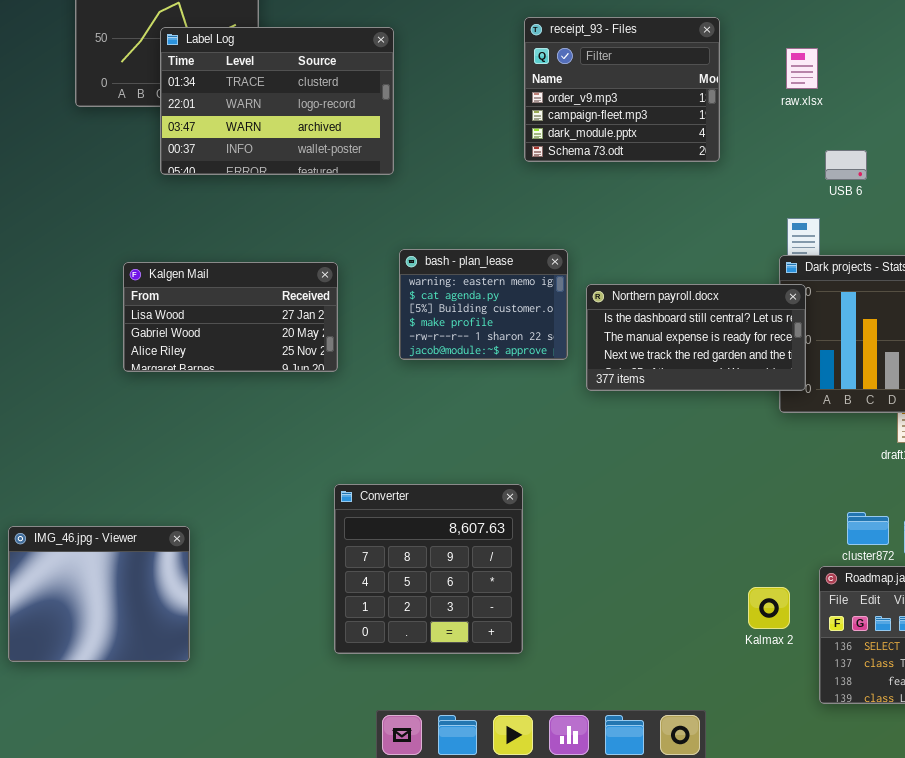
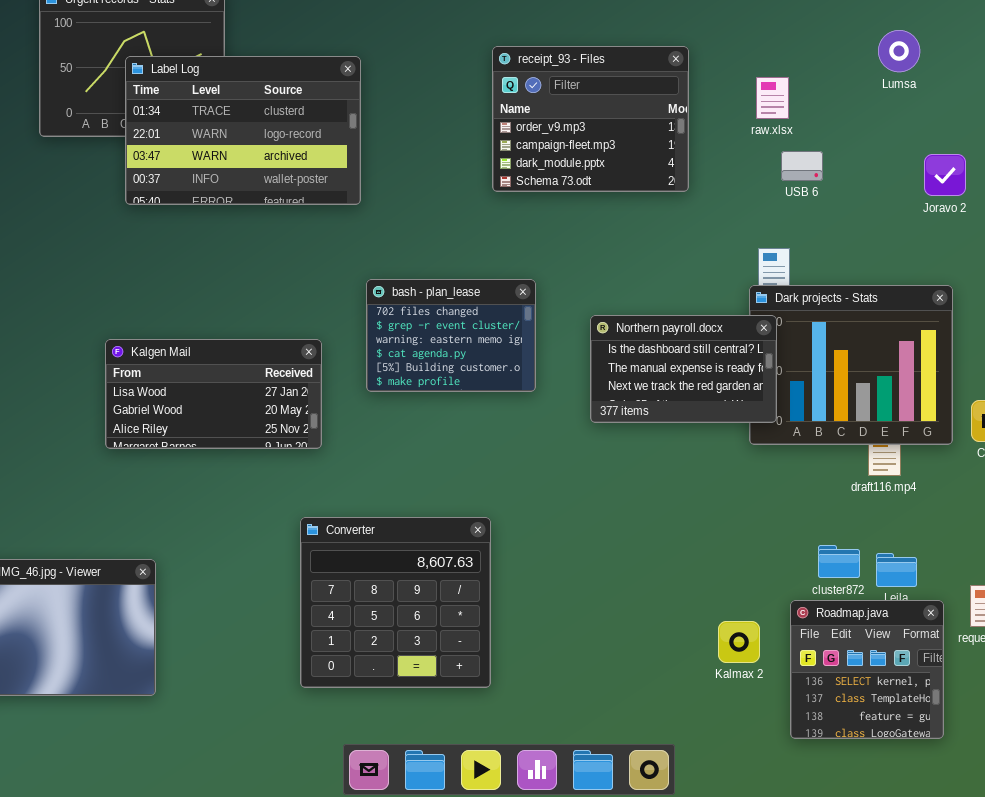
USB 6: [825,150,867,180] -> [781,151,823,181], moved
bash - plan_lease: [399,249,568,360] -> [366,279,536,392], scrolled up 2 rows
Kalgen Mail: [123,262,338,372] -> [105,339,322,449], moved
Northern payroll.docx: [586,284,806,391] -> [590,315,777,423], resized

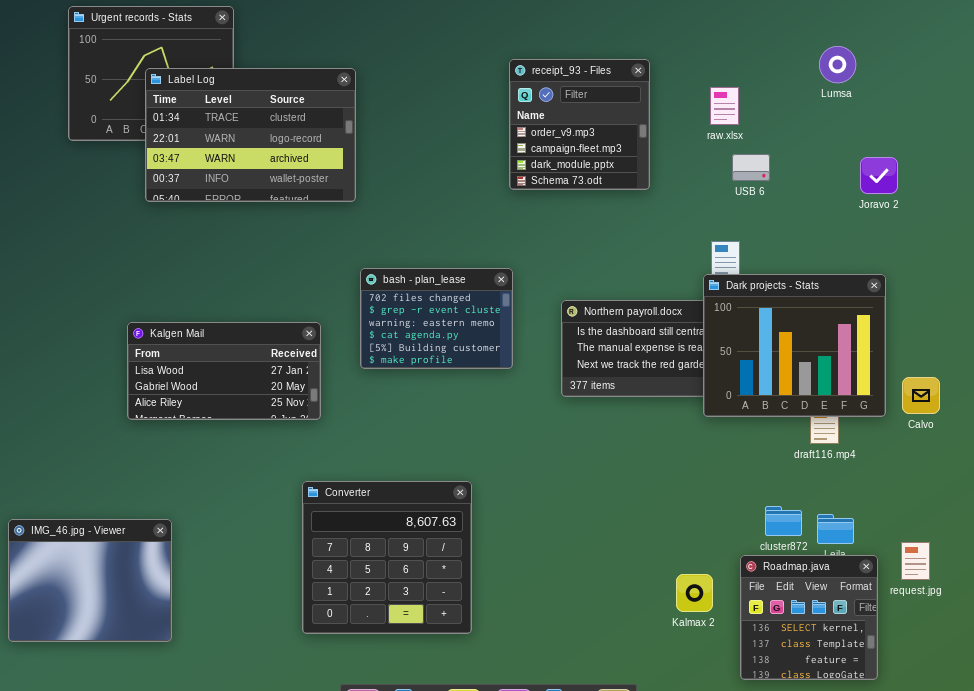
receipt_93 - Files: [492,46,689,192] -> [509,59,650,190], resized
Dark projects - Stats: [749,285,953,445] -> [703,274,886,417], raised

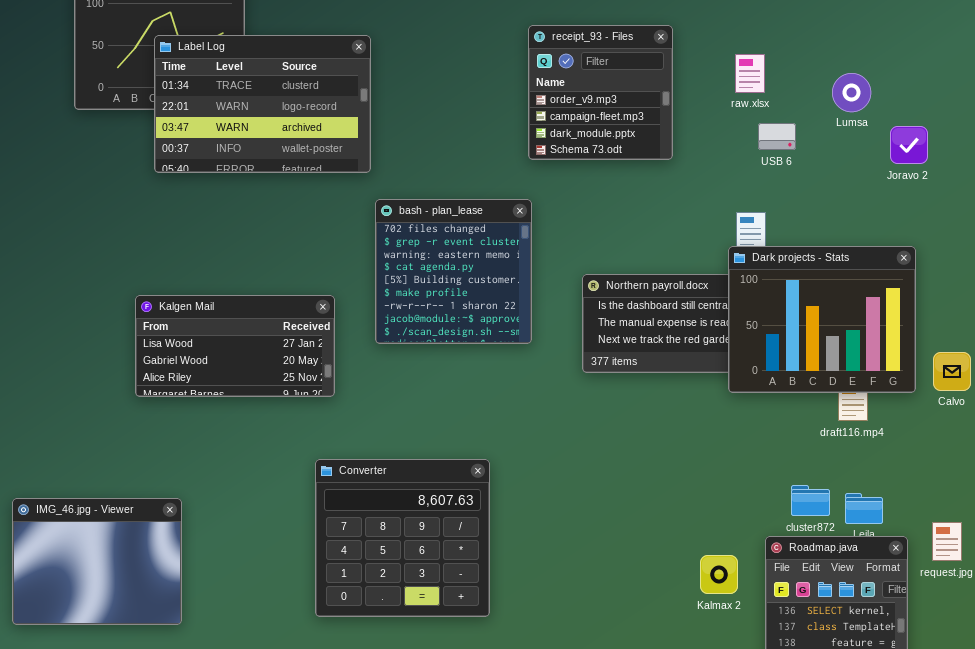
Lumsa: [819,46,856,83] -> [832,73,871,112], moved
bash - plan_lease: [360,268,513,369] -> [375,199,532,344], resized

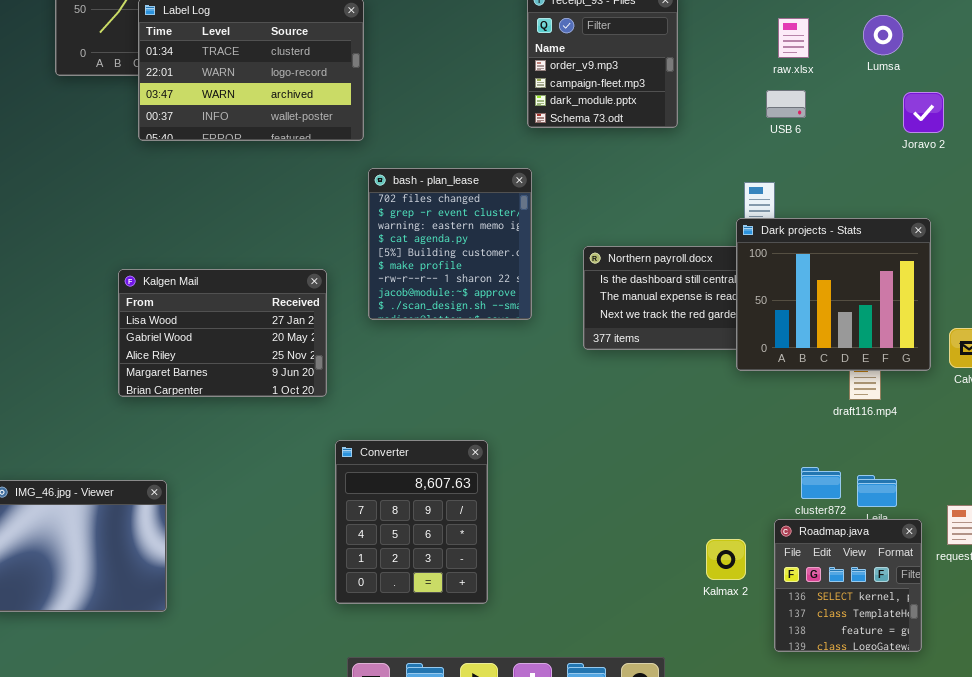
raw.xlsx: [735,54,765,93] -> [778,18,809,58], moved
Lumsa: [832,73,871,112] -> [863,15,903,55], moved
Kalgen Mail: [135,295,335,397] -> [118,269,327,397], resized
Converter: [315,459,490,617] -> [335,440,488,604], resized

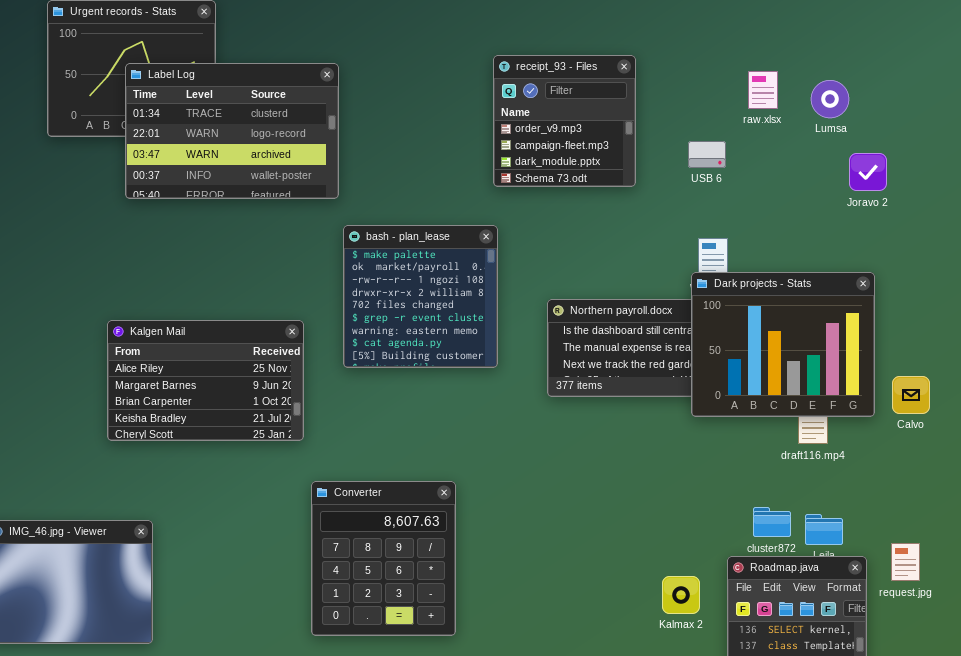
raw.xlsx: [778,18,809,58] -> [748,71,778,109], moved
USB 6: [766,90,806,118] -> [688,141,726,168], moved
bash - plan_lease: [368,168,532,320] -> [343,225,498,368], scrolled up 4 rows
Kalgen Mail: [118,269,327,397] -> [107,320,304,441], scrolled down 2 rows

